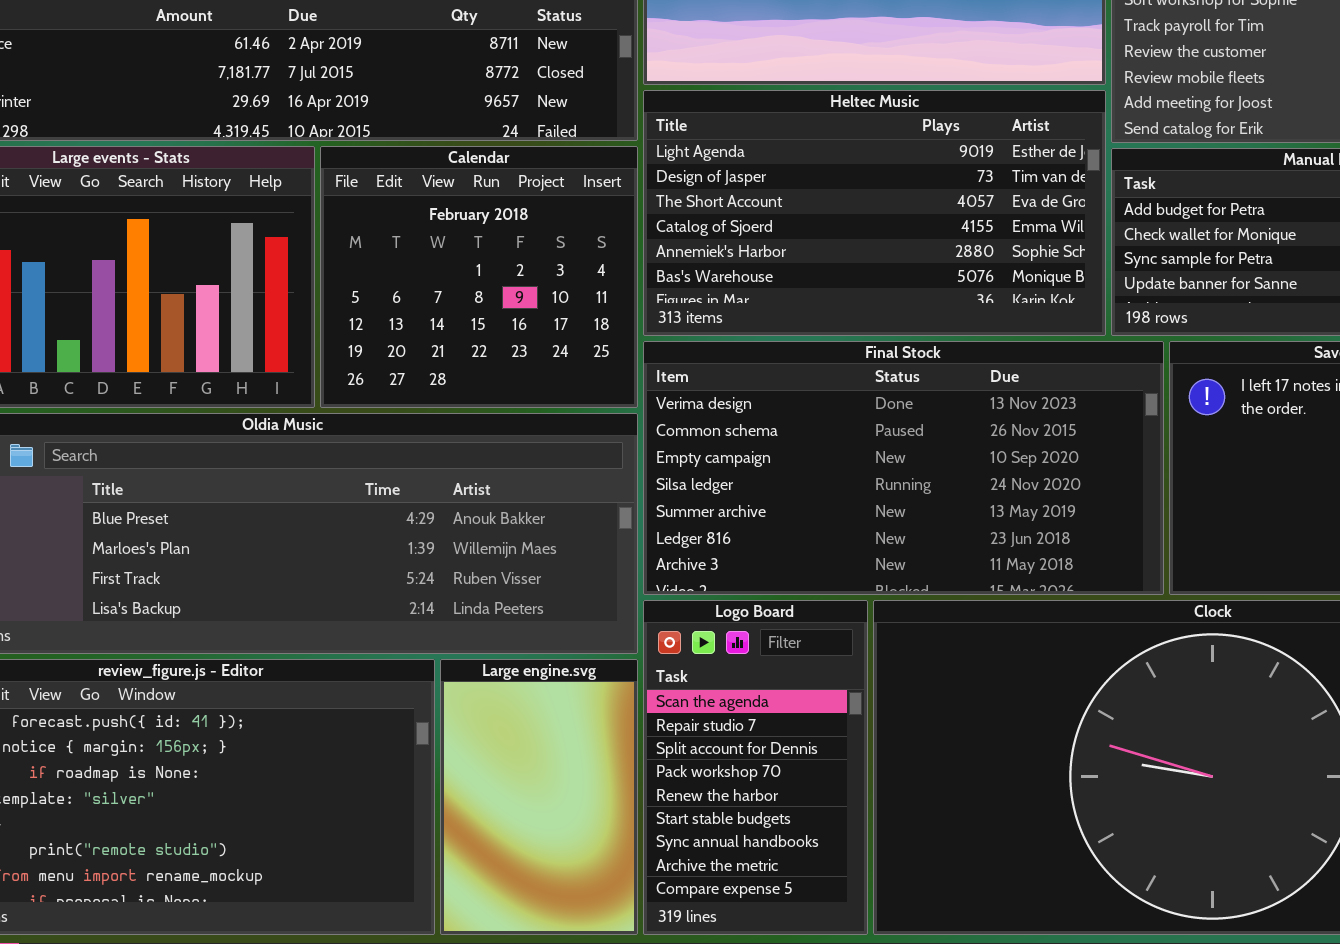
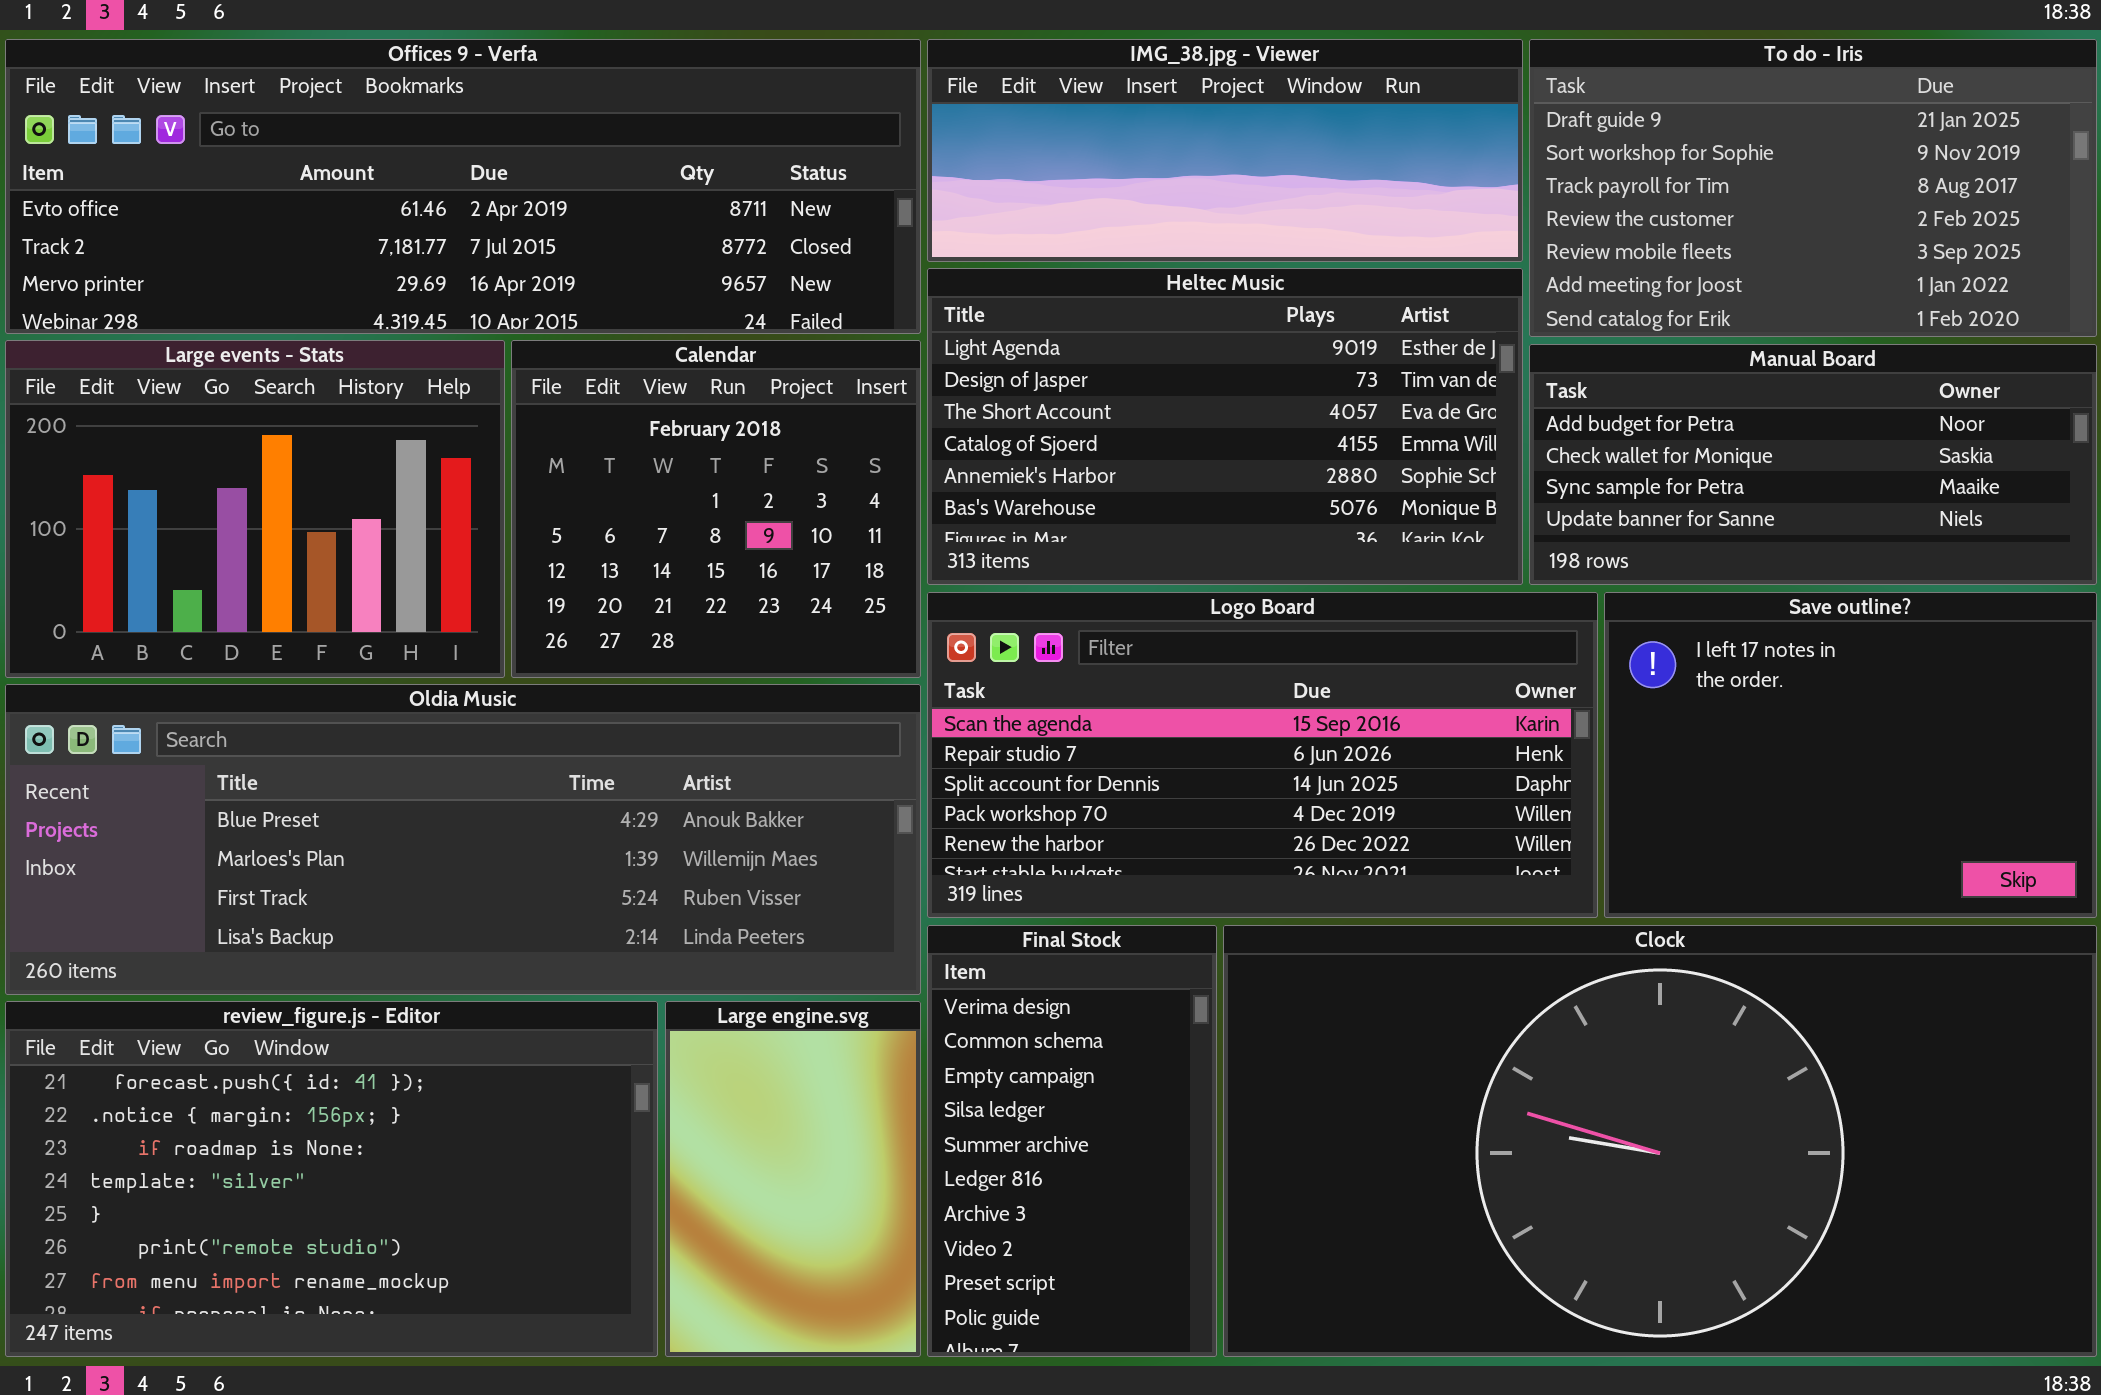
Final Stock: [643,341,1164,595] -> [927,925,1217,1357], moved, resized
Logo Board: [643,600,868,935] -> [927,592,1598,918], moved, resized

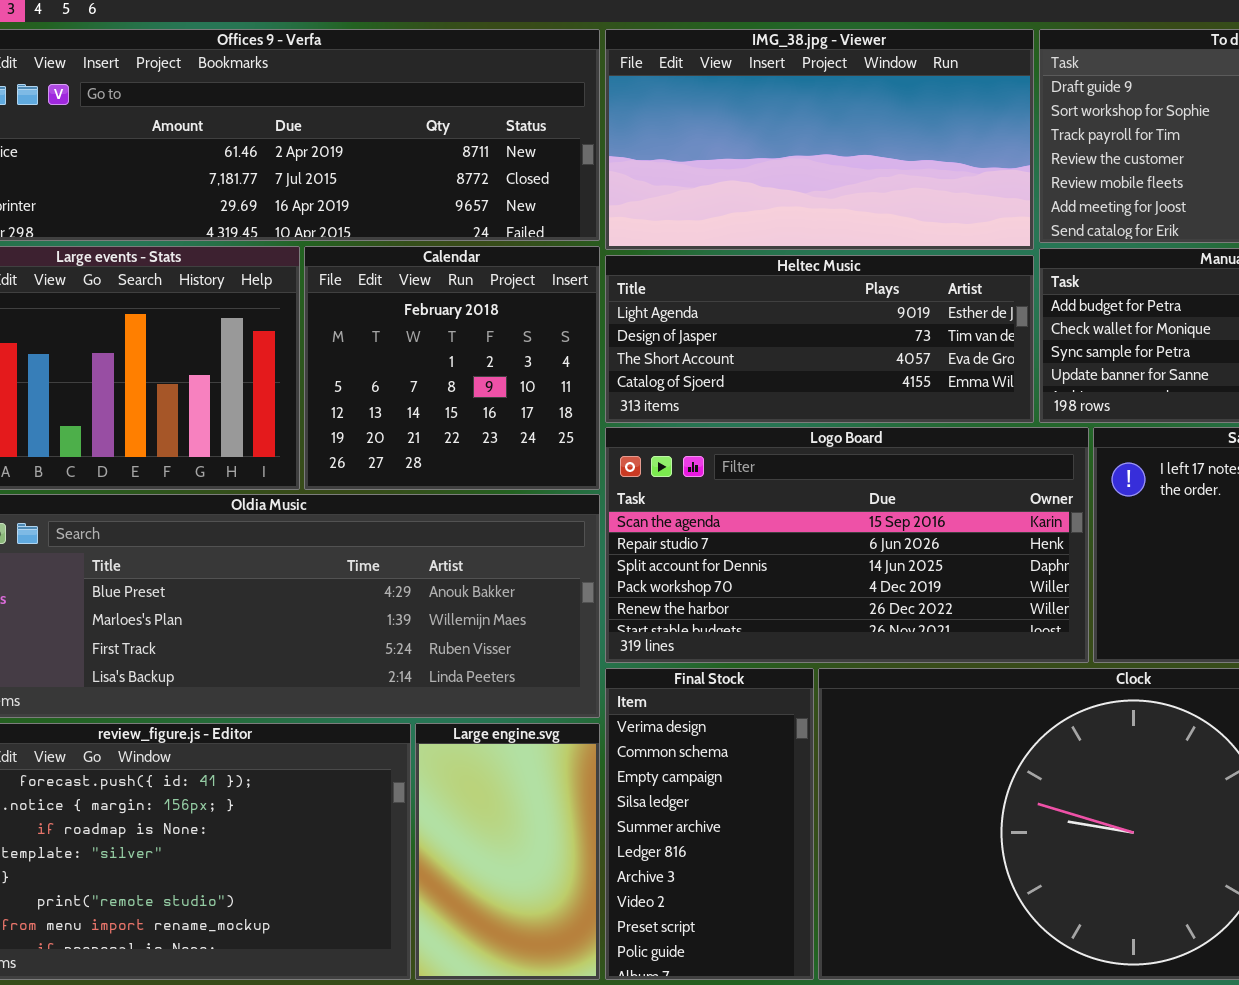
IMG_38.jpg - Viewer: [927,39,1523,262] -> [605,29,1034,250], resized
Heltec Music: [927,268,1523,585] -> [605,255,1034,423], resized

